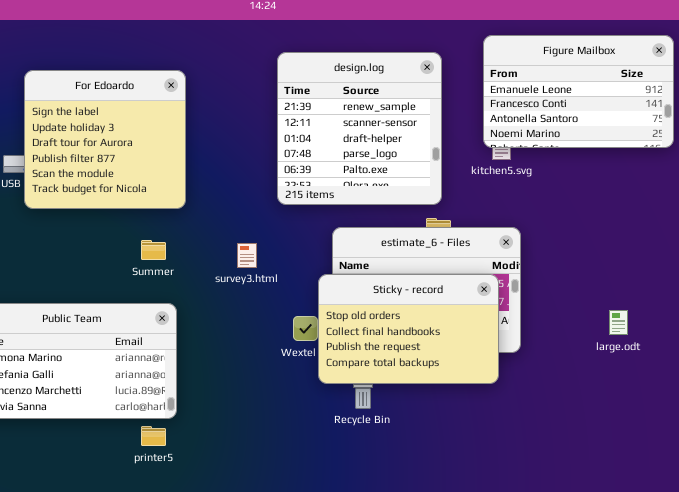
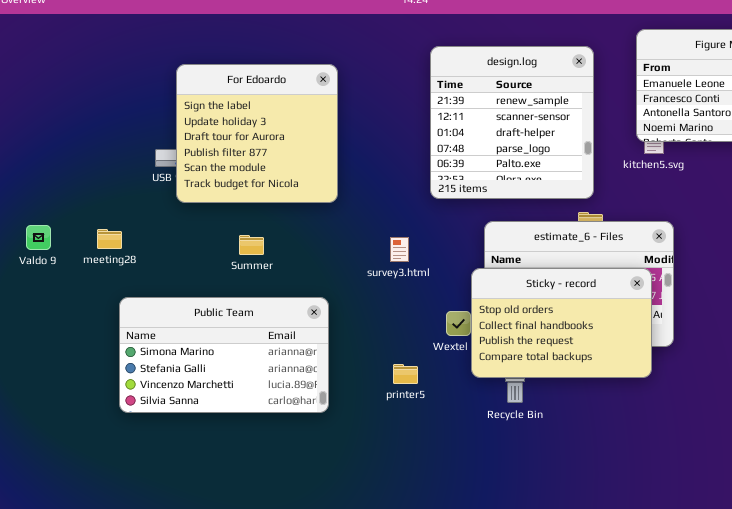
Summer: [141,240,166,260] -> [239,235,264,255], moved
printer5: [141,426,166,446] -> [393,364,418,384], moved

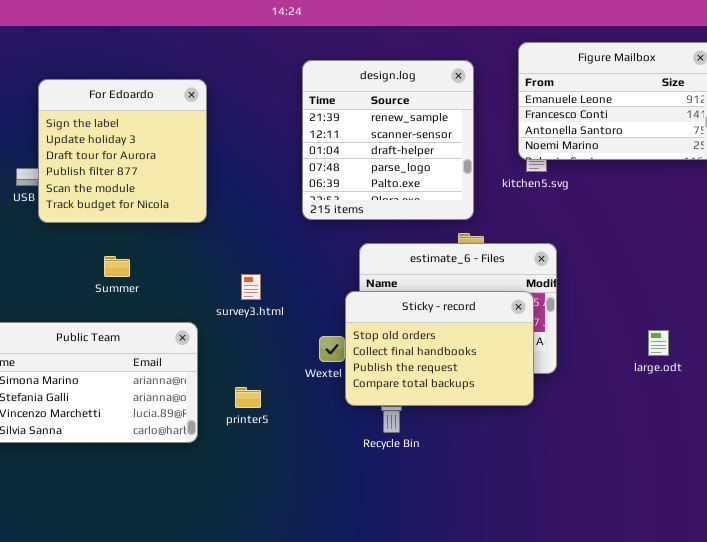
survey3.html: [390,237,409,262] -> [241,274,261,300], moved
printer5: [393,364,418,384] -> [235,387,261,408], moved

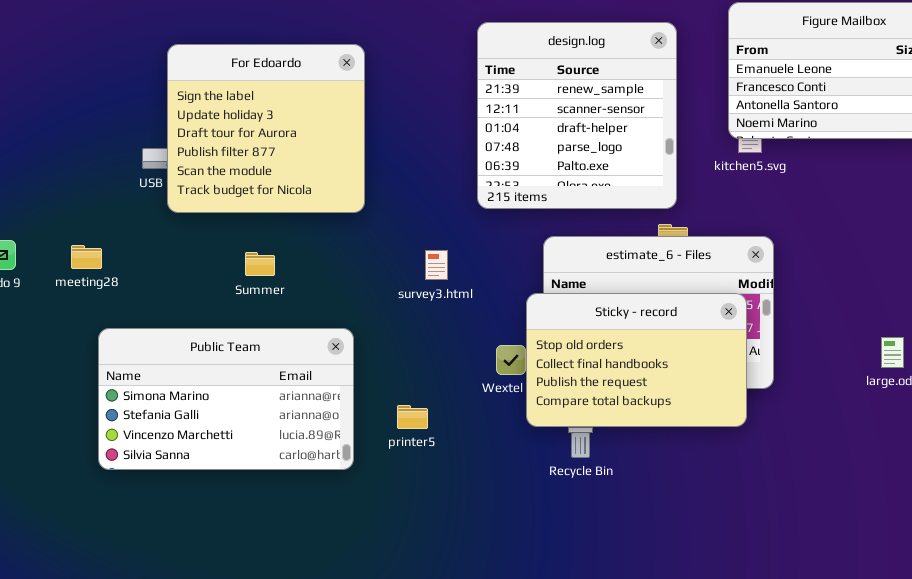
survey3.html: [241,274,261,300] -> [425,250,448,280], moved

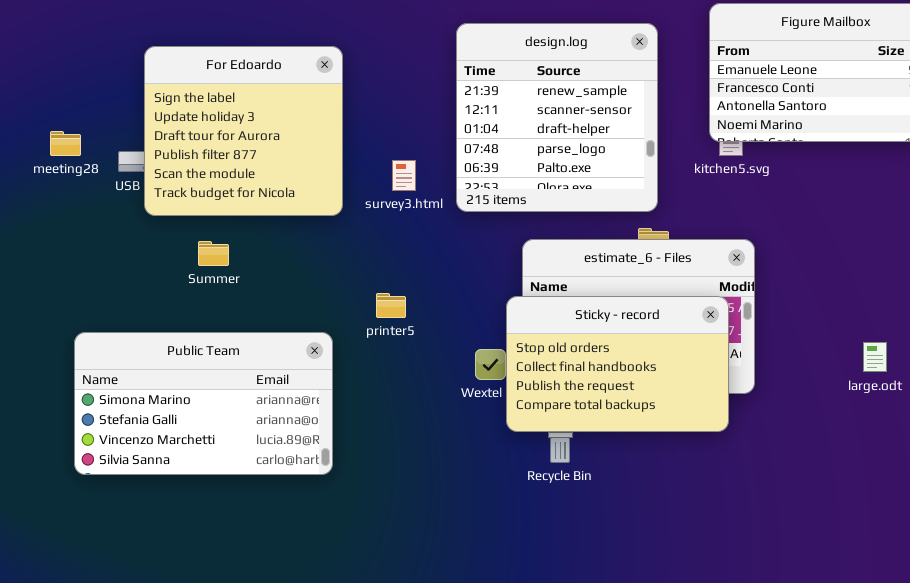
meeting28: [71,245,102,269] -> [50,131,81,156], moved
survey3.html: [425,250,448,280] -> [392,160,416,191], moved
Summer: [245,252,275,276] -> [198,241,229,266], moved
printer5: [397,405,428,429] -> [376,293,406,318], moved

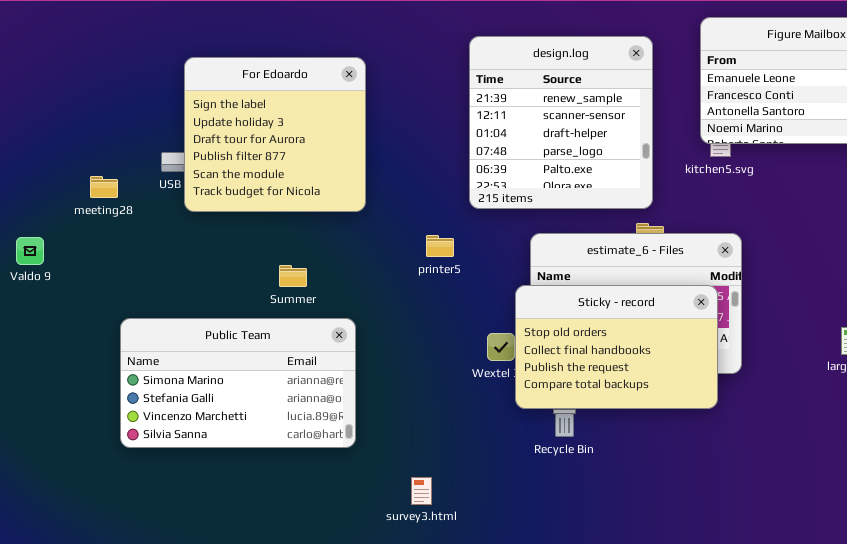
meeting28: [50,131,81,156] -> [90,176,118,198], moved
survey3.html: [392,160,416,191] -> [411,477,432,505], moved
Summer: [198,241,229,266] -> [279,265,307,287], moved
printer5: [376,293,406,318] -> [426,235,454,257], moved

